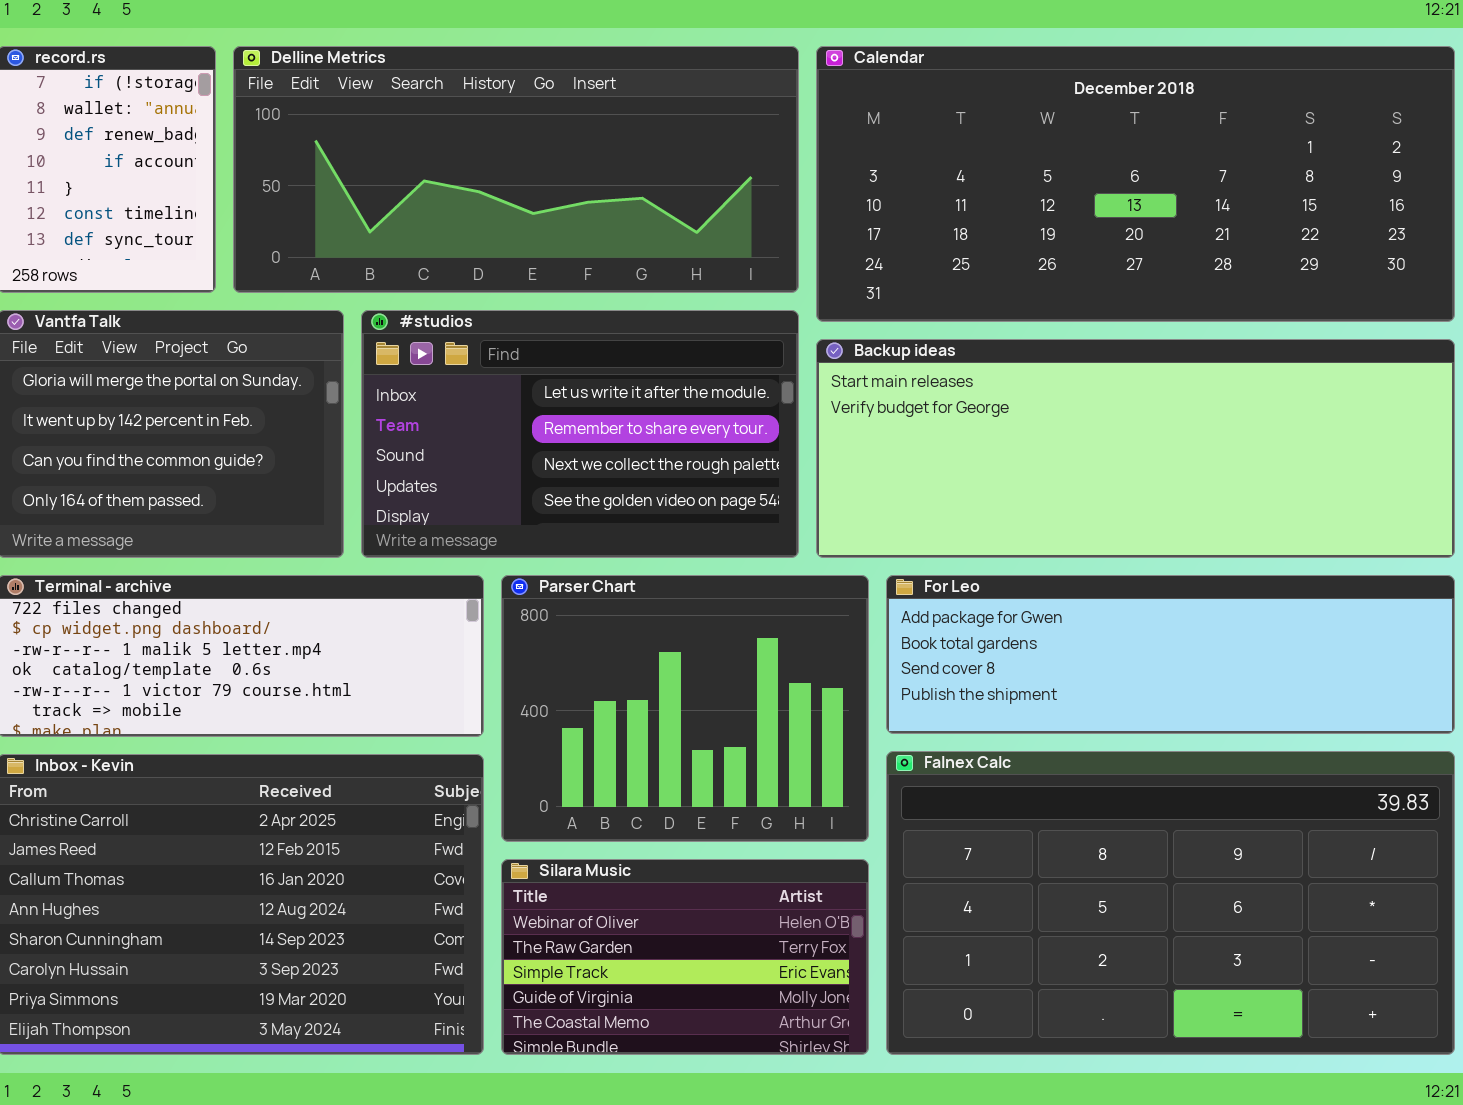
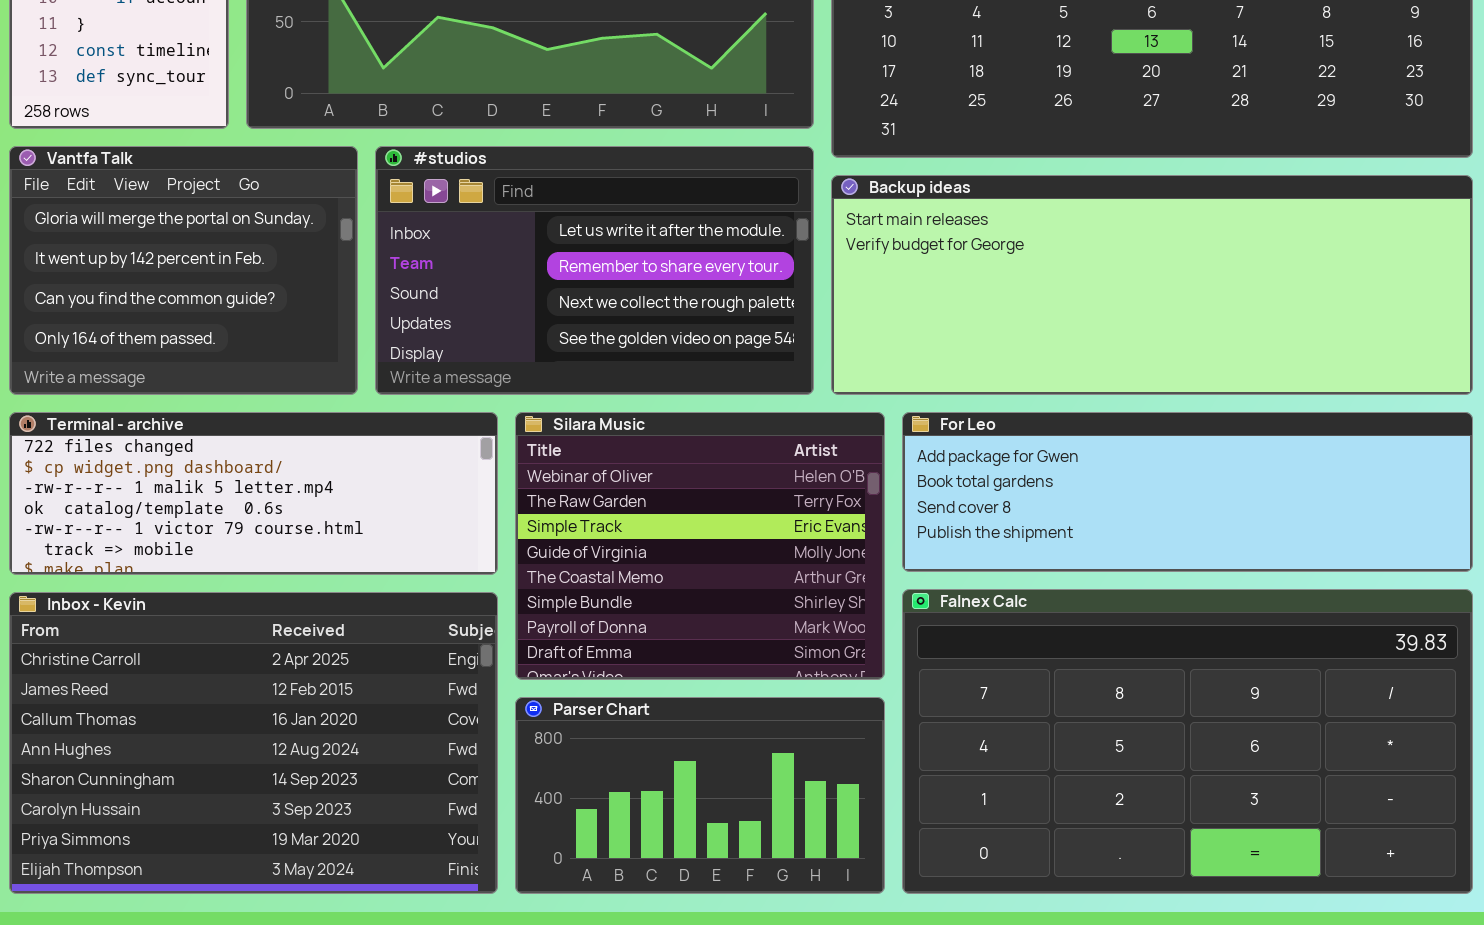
Parser Chart: [501,575,869,842] -> [515,697,885,894], moved, resized
Silara Music: [501,859,869,1055] -> [515,412,885,680], moved, resized

